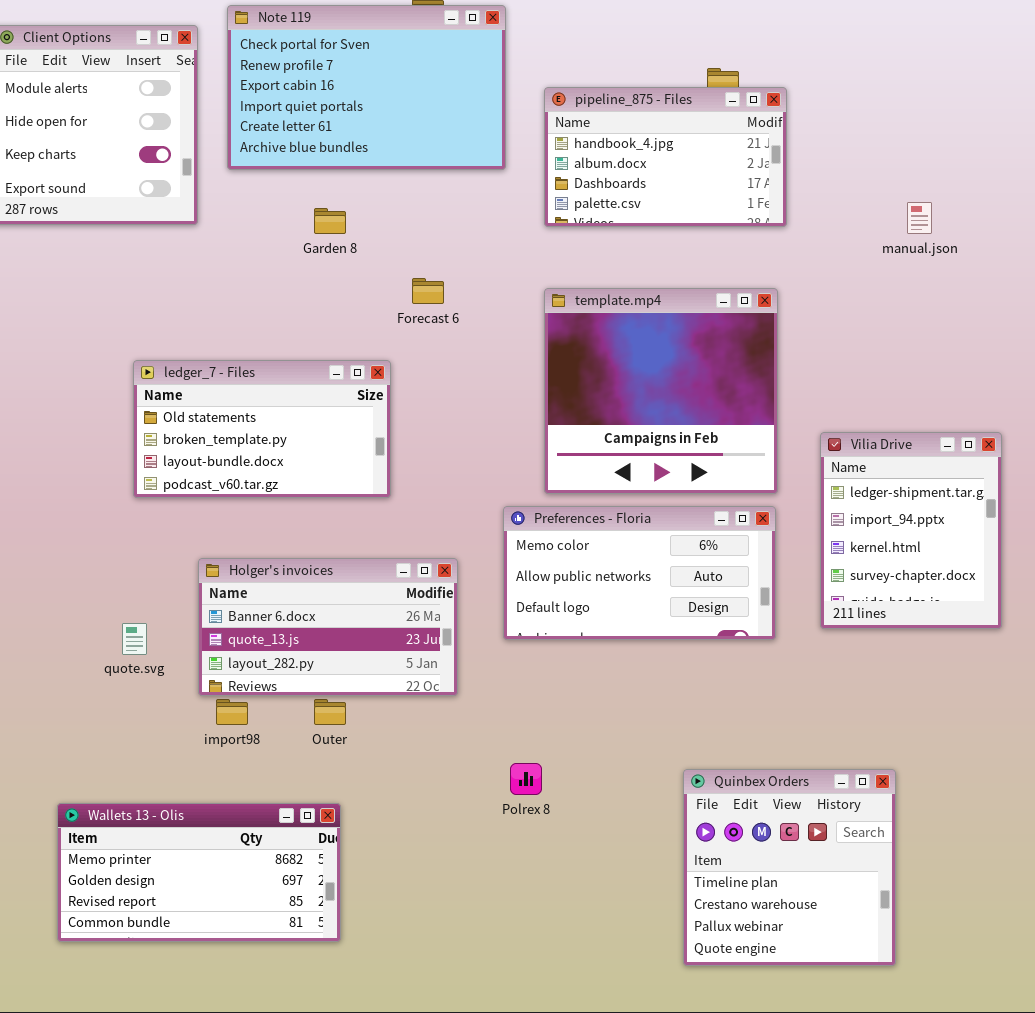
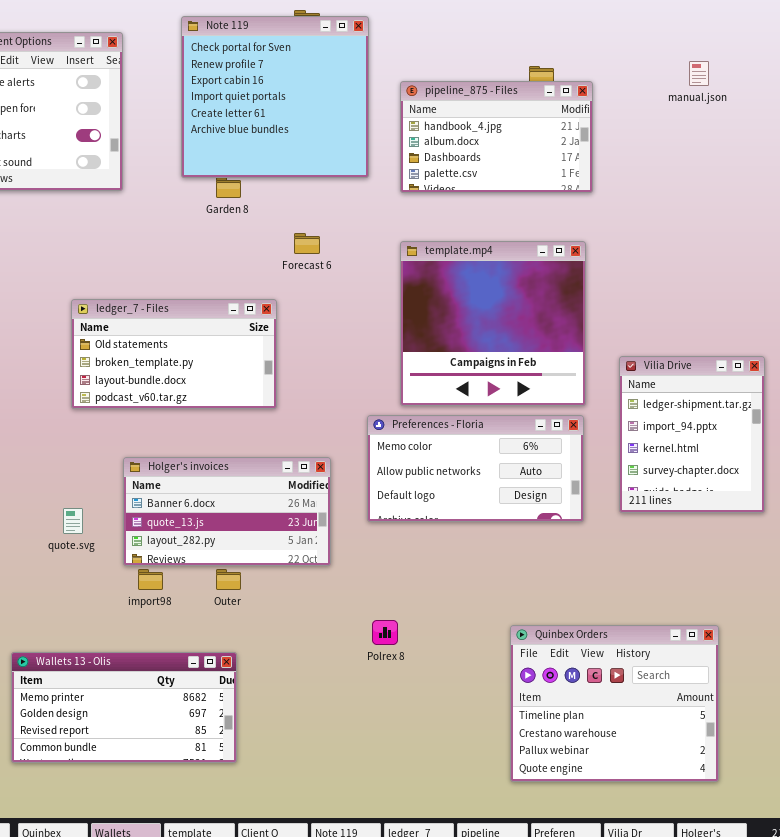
Note 119: [227,5,506,170] -> [181,16,369,178], resized
manual.json: [907,202,932,234] -> [689,61,709,86], moved
Quinbex Orders: [683,769,896,966] -> [510,625,719,782], resized

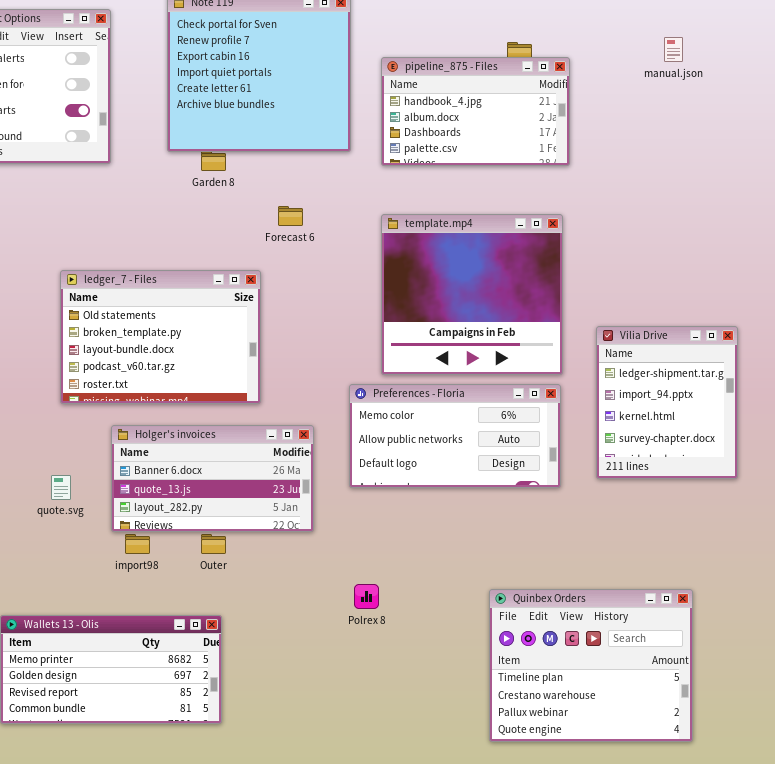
ledger_7 - Files: [71,299,277,409] -> [60,270,261,404], resized

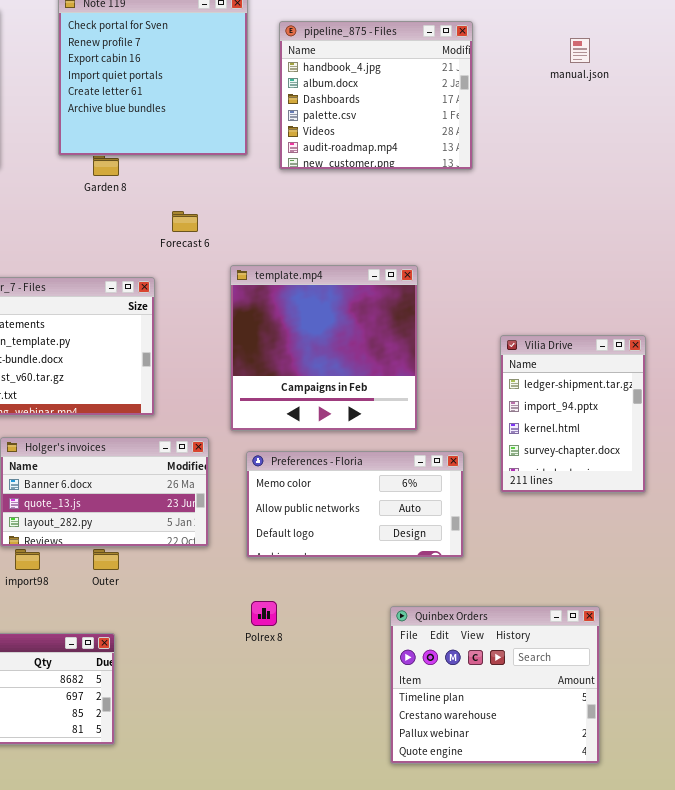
pipeline_875 - Files: [381,57,570,166] -> [279,21,473,170], resized
template.mp4: [381,214,563,375] -> [230,265,418,431], moved
Preferences - Floria: [349,384,561,488] -> [246,451,464,558], moved

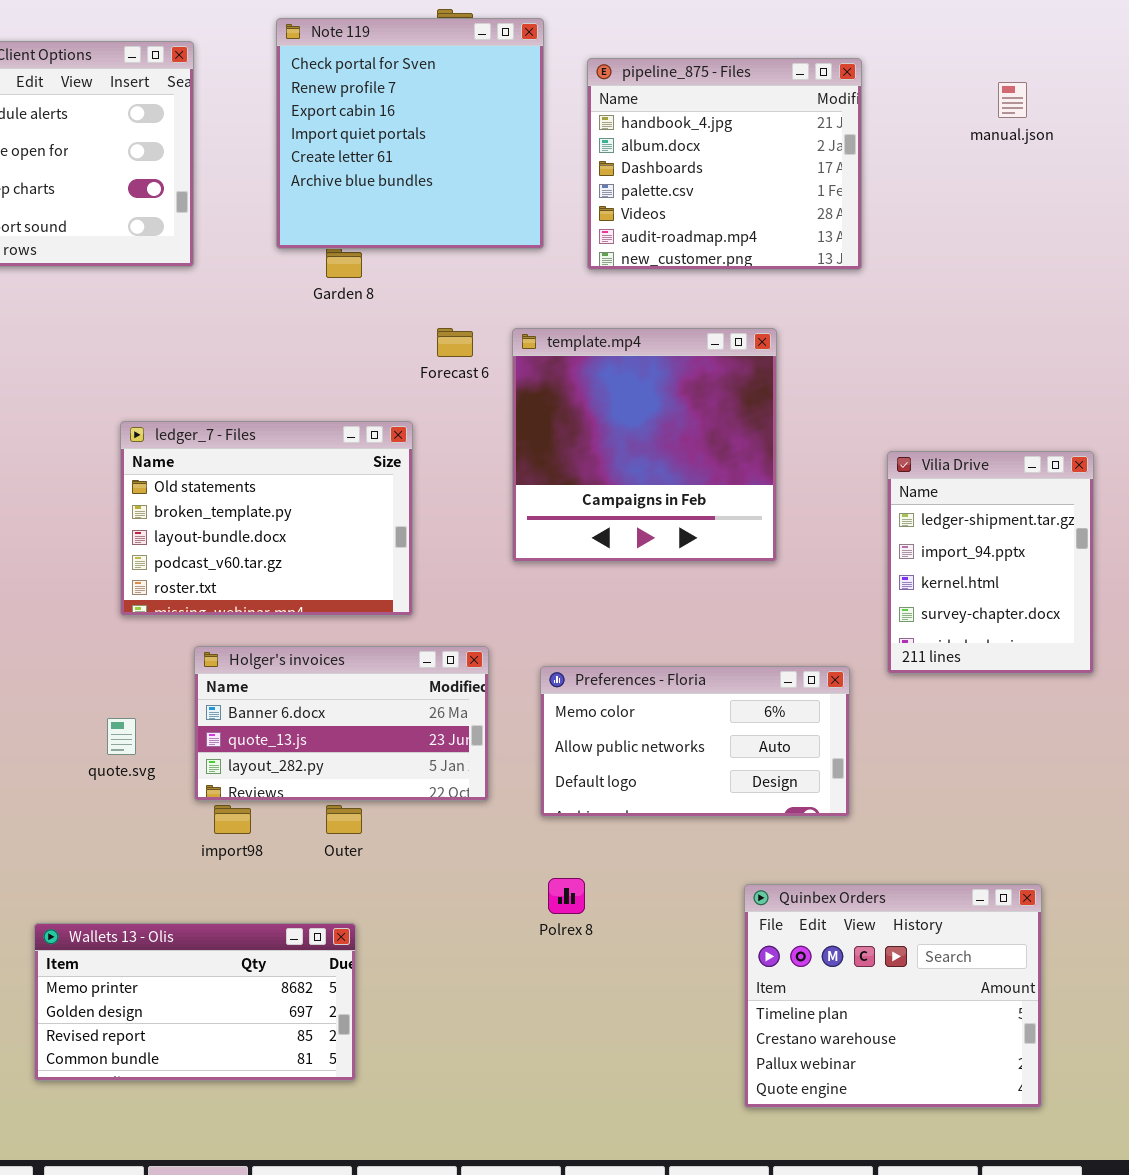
template.mp4: [230,265,418,431] -> [512,328,777,562], moved
Vilia Drive: [500,335,646,493] -> [887,451,1094,674], moved

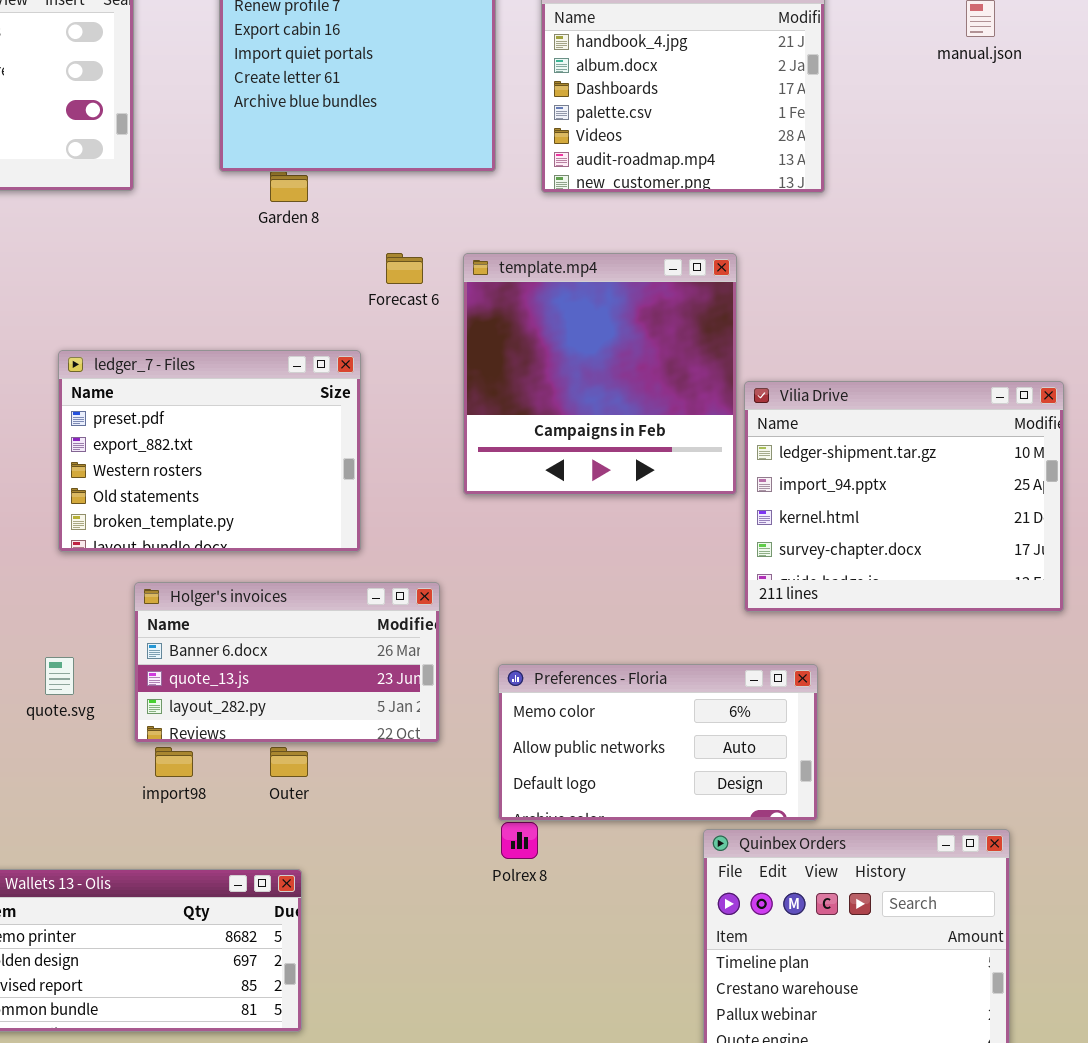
ledger_7 - Files: [120,421,413,616] -> [58,350,361,552], scrolled up 3 rows
Vilia Drive: [887,451,1094,674] -> [744,381,1064,612], resized
Preferences - Floria: [540,666,850,817] -> [498,664,818,821], moved

